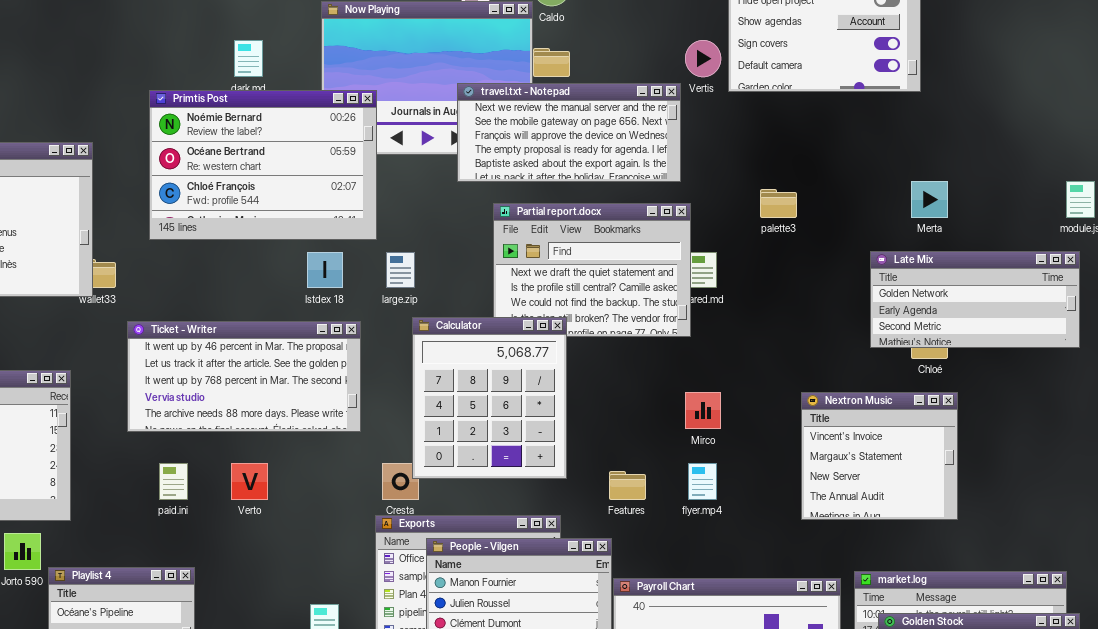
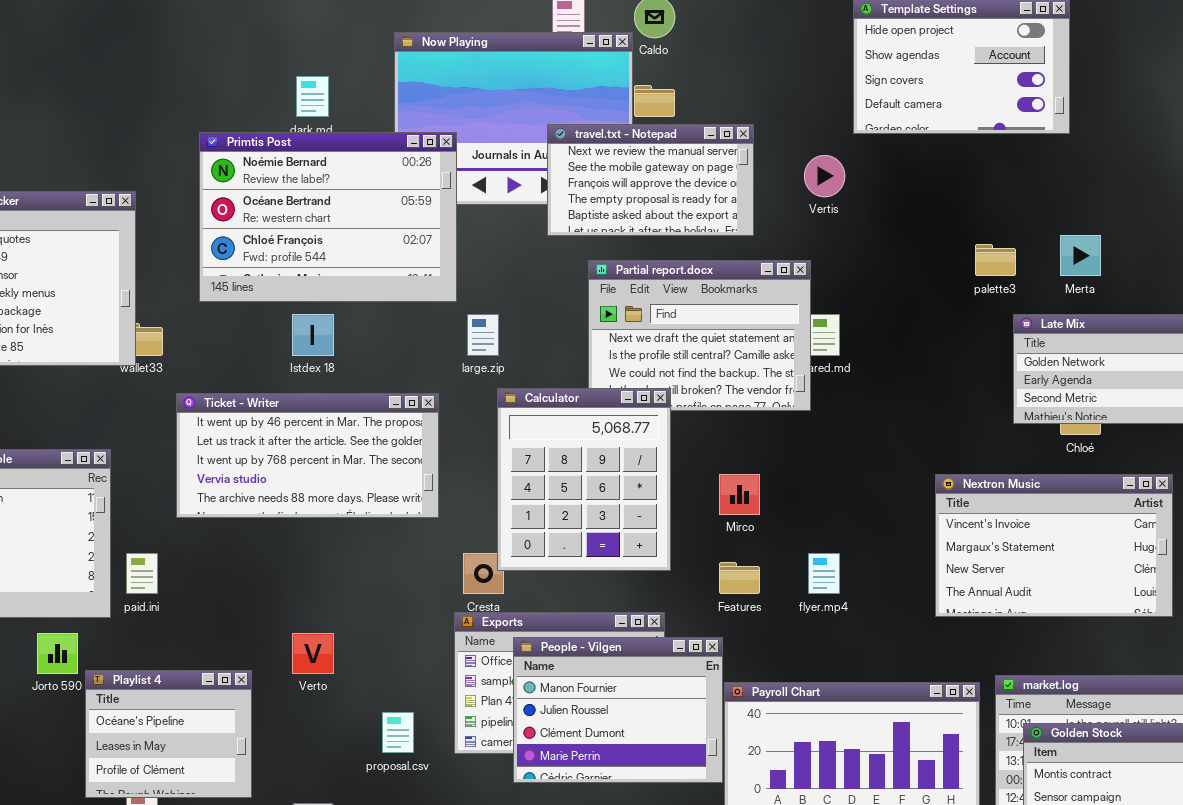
Vertis: [685,40,721,77] -> [804,155,845,197], moved
travel.txt - Notepad: [457,83,681,182] -> [547,124,754,236], resized
palette3: [760,189,797,218] -> [975,244,1016,276], moved
Istdex 18: [307,252,343,288] -> [292,314,334,356], moved
Mirco: [685,392,721,429] -> [719,474,760,515], moved
Nextron Music: [801,392,958,520] -> [935,474,1173,617], resized
paid.ini: [159,463,188,500] -> [126,553,158,594], moved
Verto: [231,463,268,500] -> [292,633,334,674], moved

